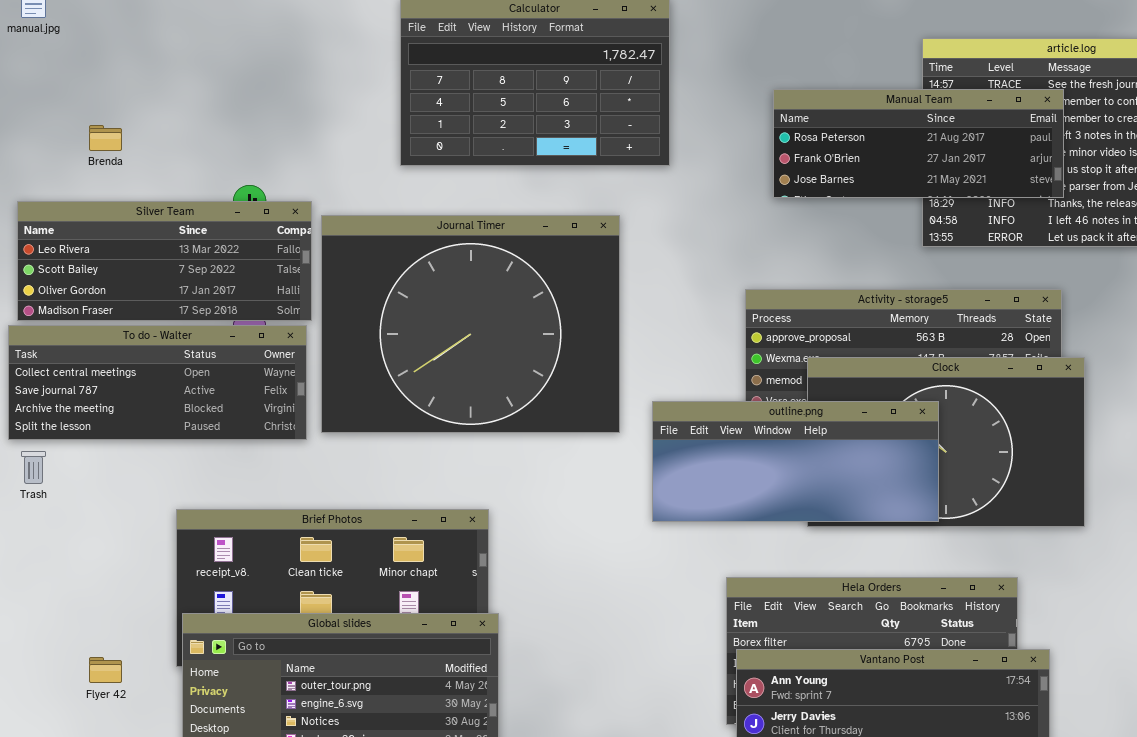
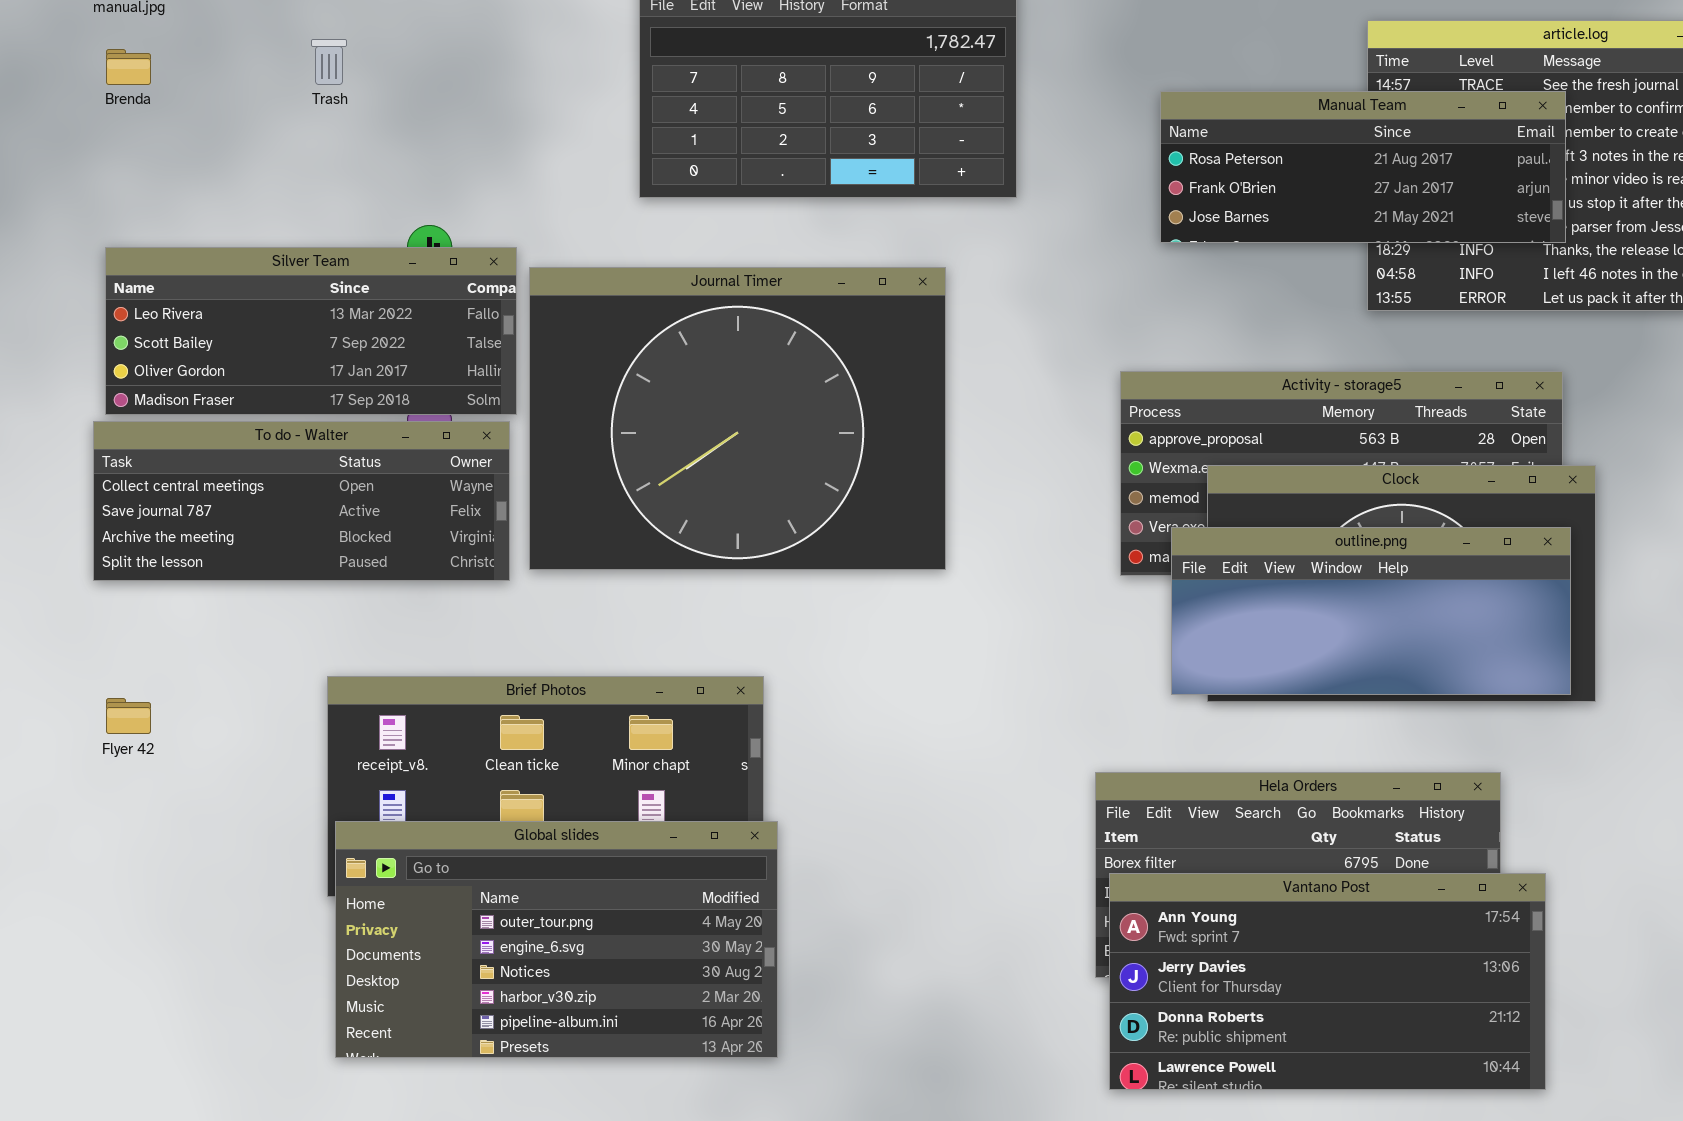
Brenda: [89,125,122,151] -> [106,49,151,85], moved
outline.png: [652,401,939,522] -> [1171,527,1571,695], moved
Trash: [21,451,46,484] -> [311,39,347,85], moved
Flyer 42: [89,657,122,683] -> [106,698,151,734], moved

